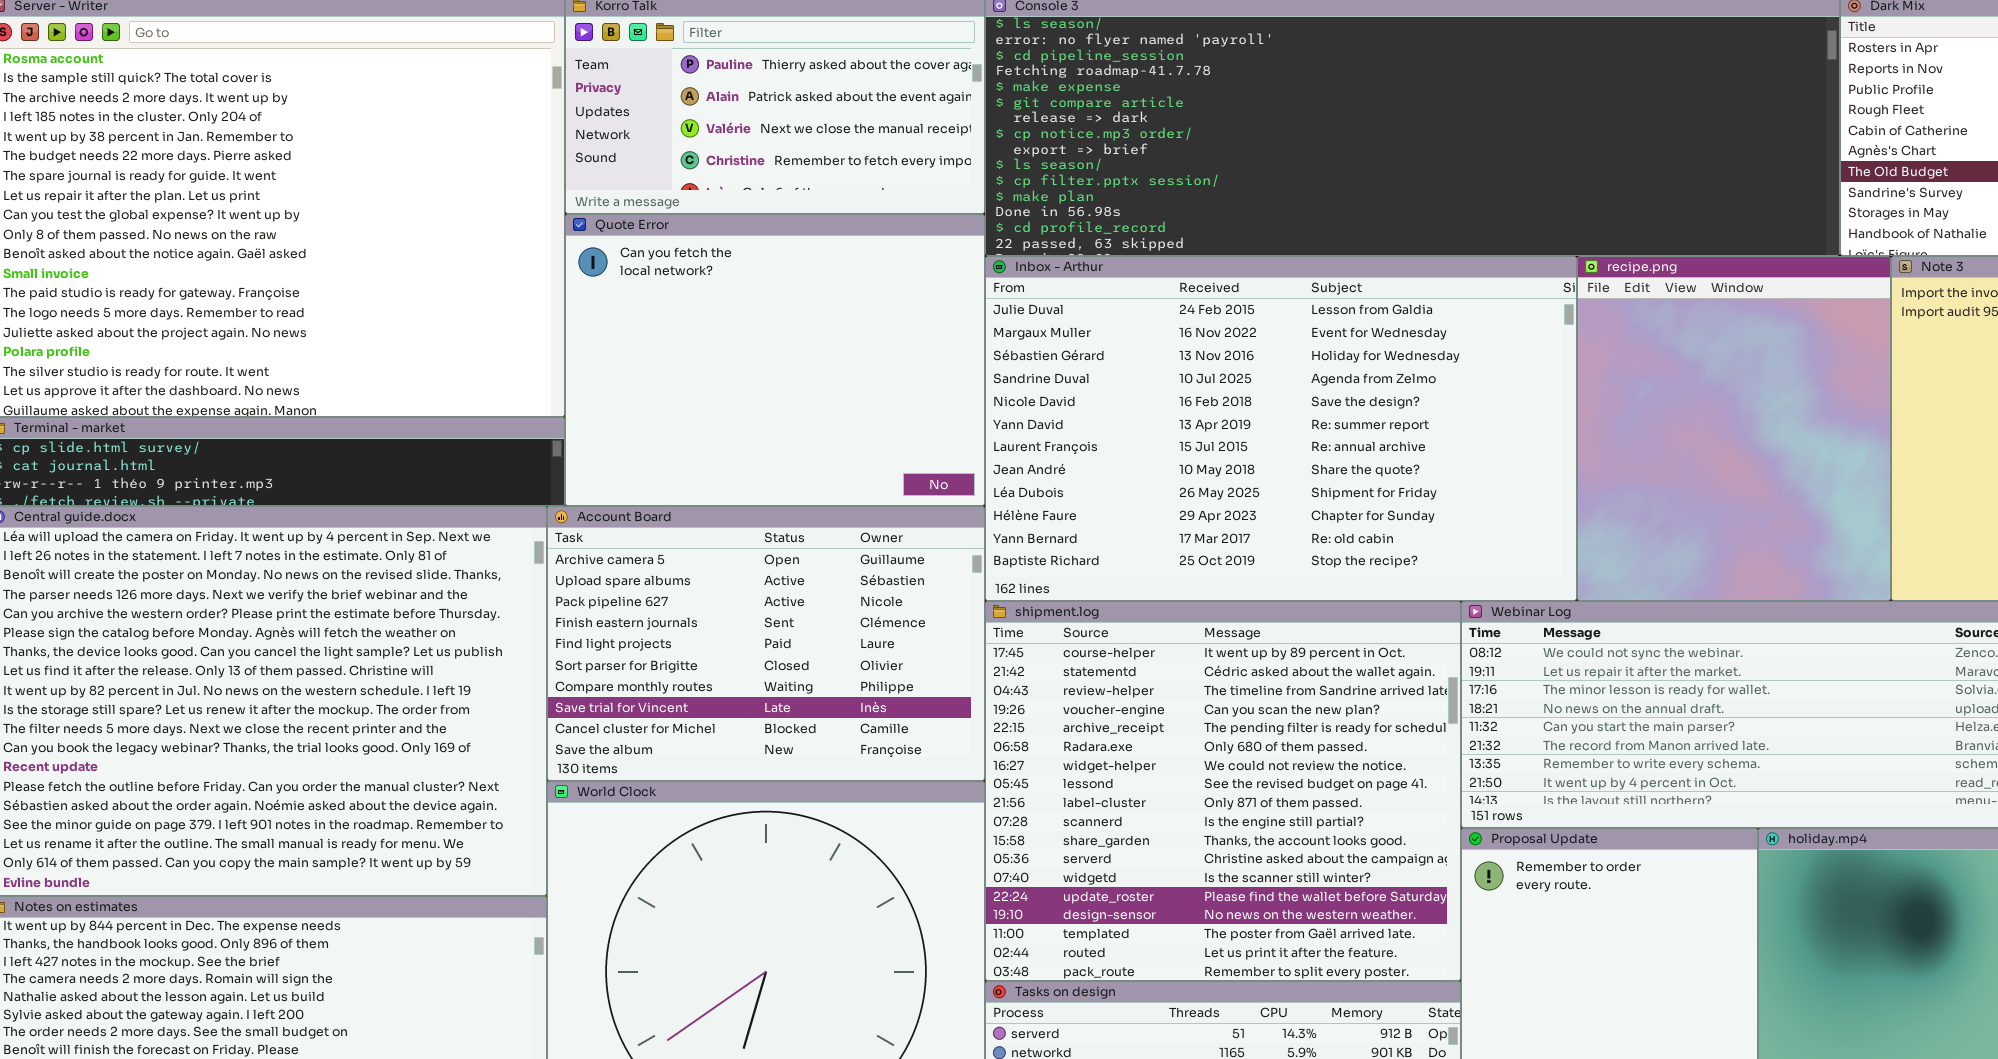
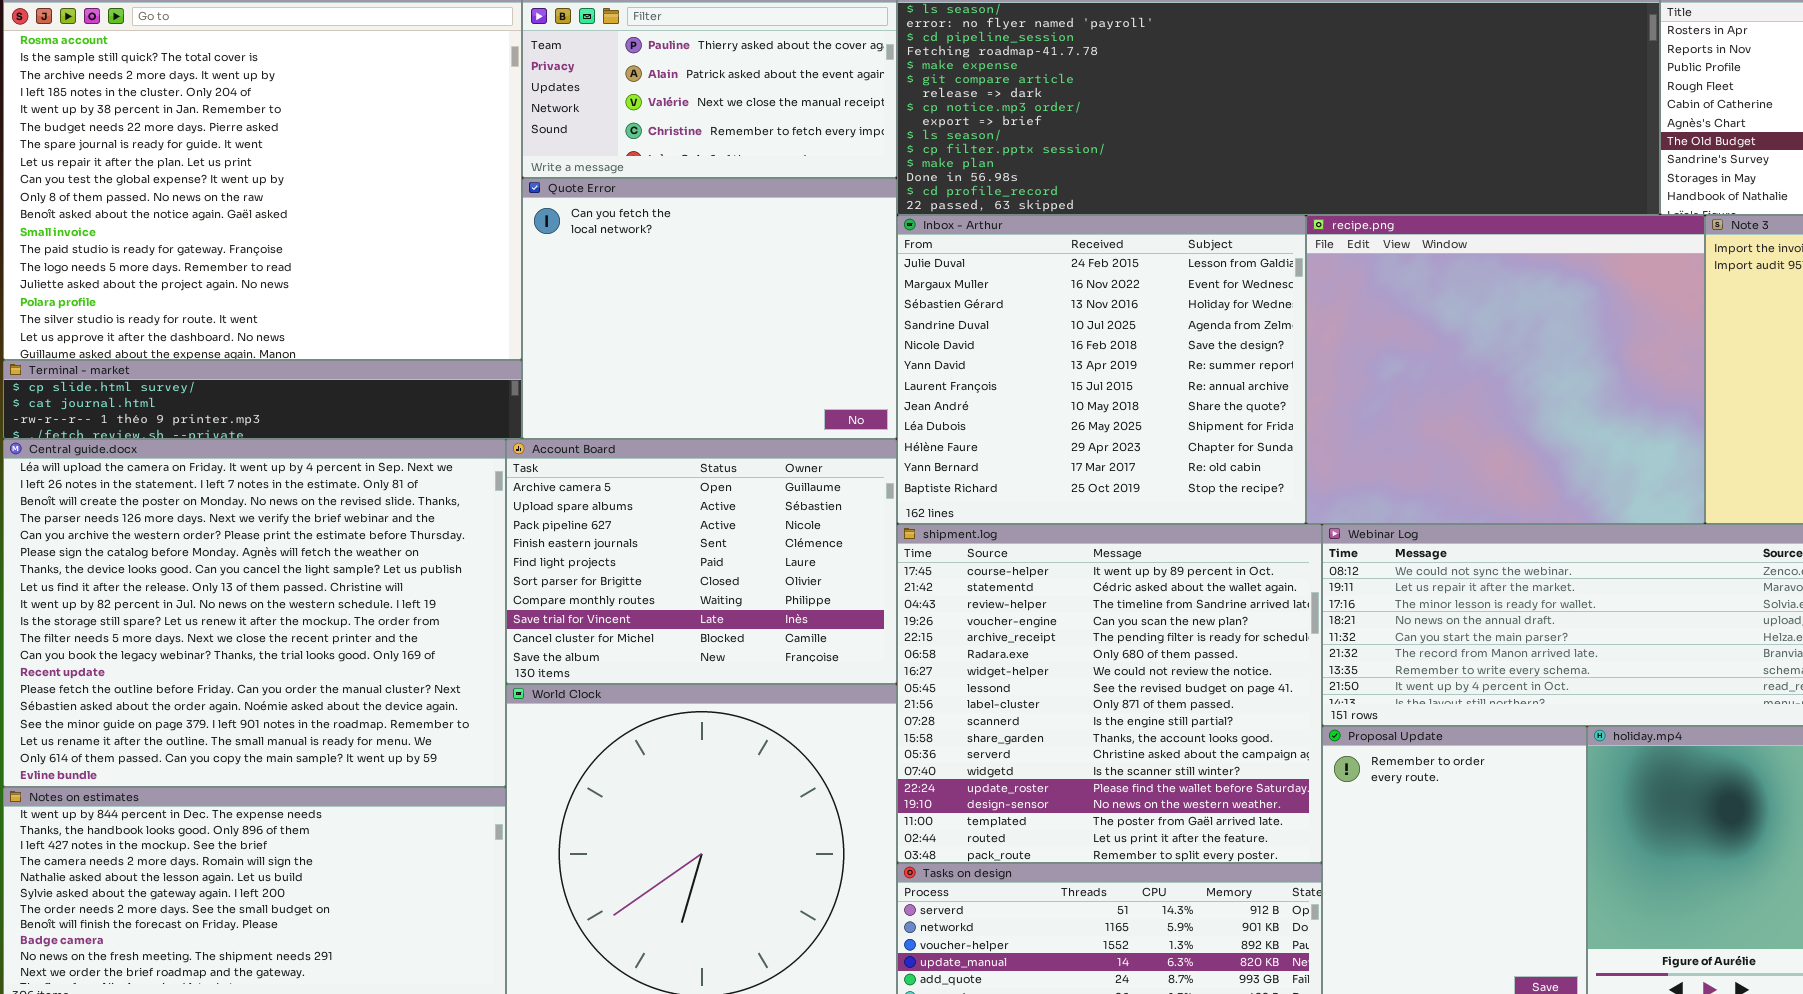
Inbox - Arthur: [985,256,1577,601] -> [897,215,1306,524], resized
recipe.png: [1577,256,1891,601] -> [1306,215,1705,524], resized

